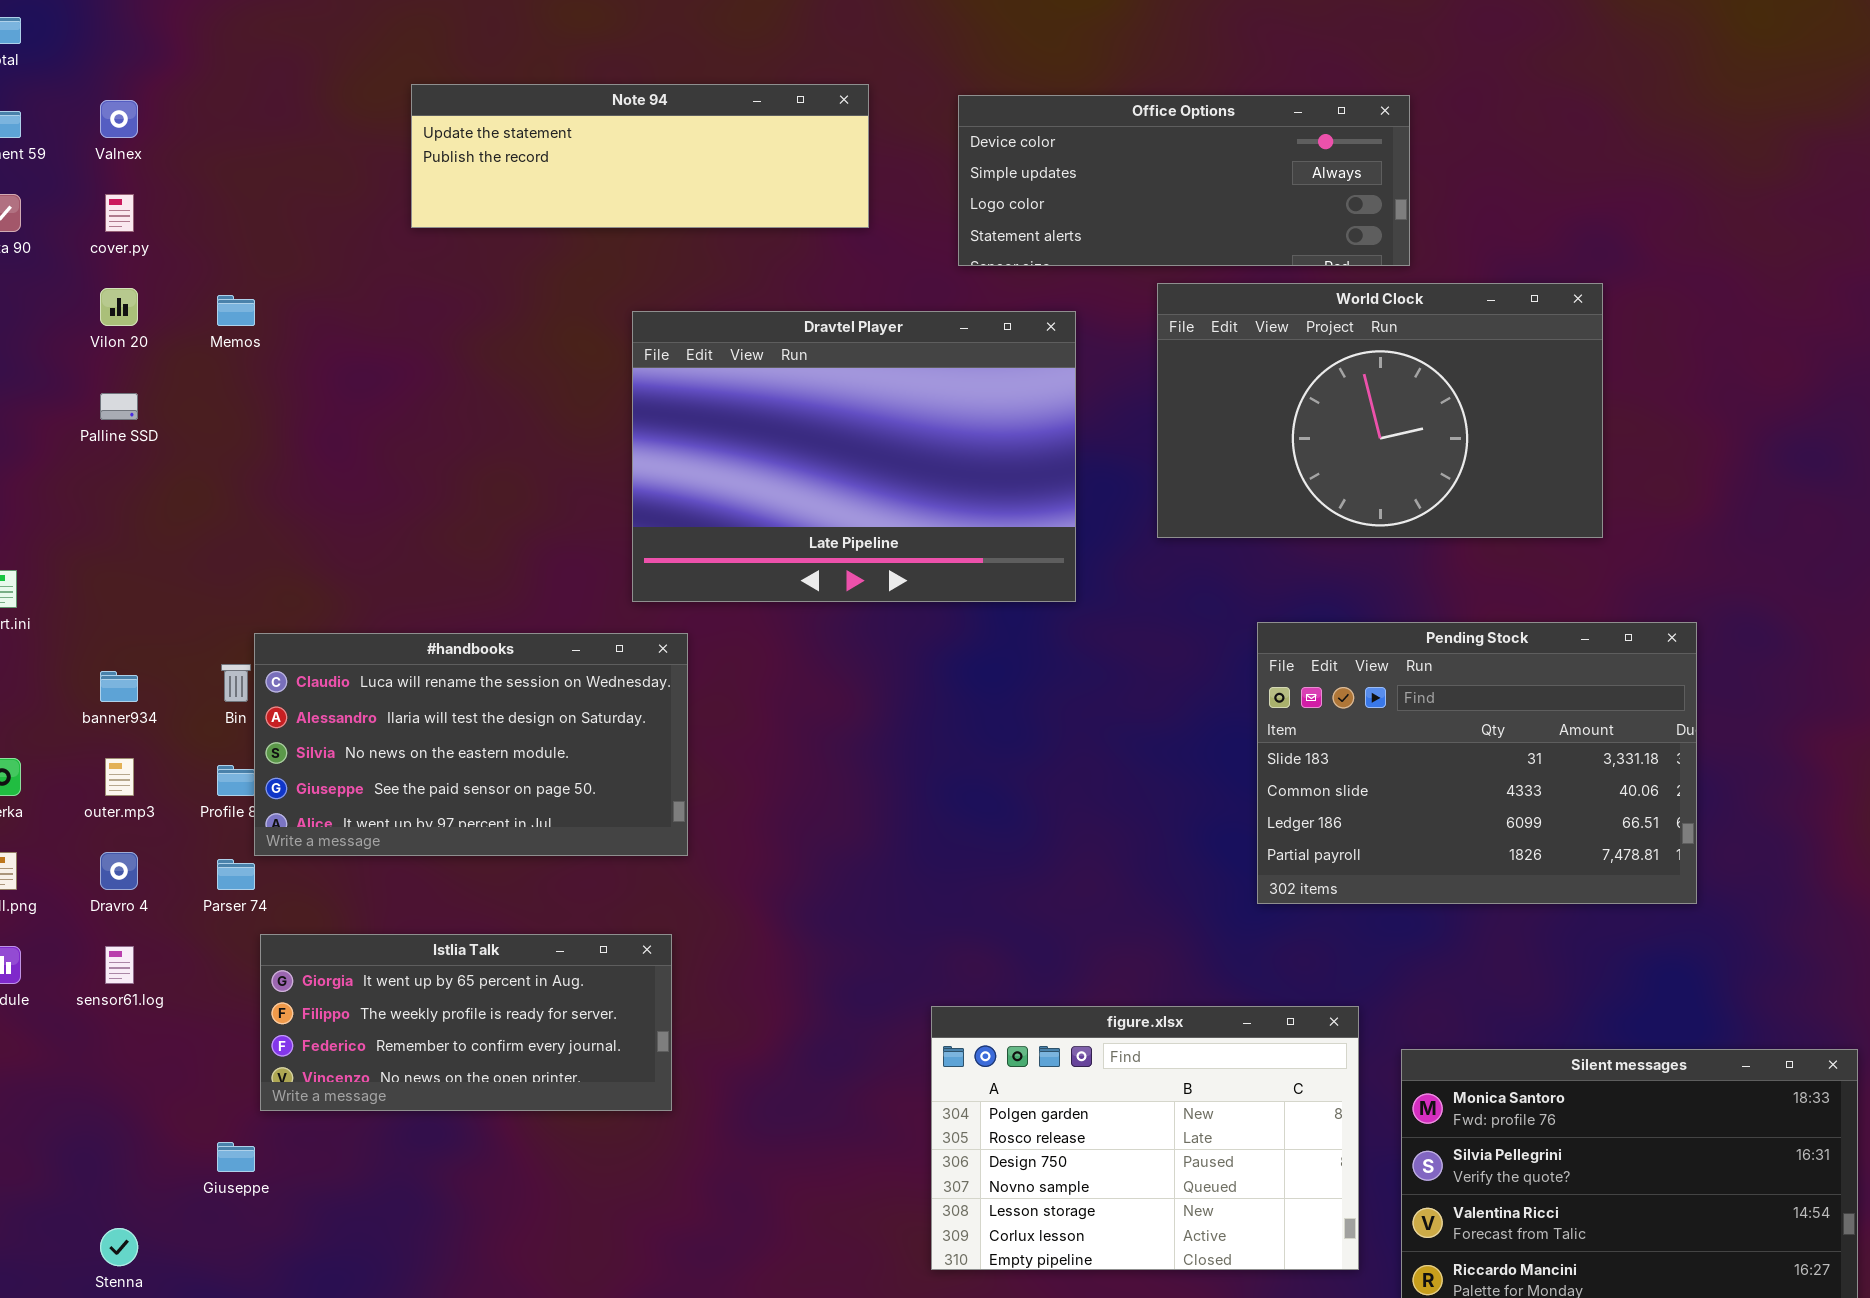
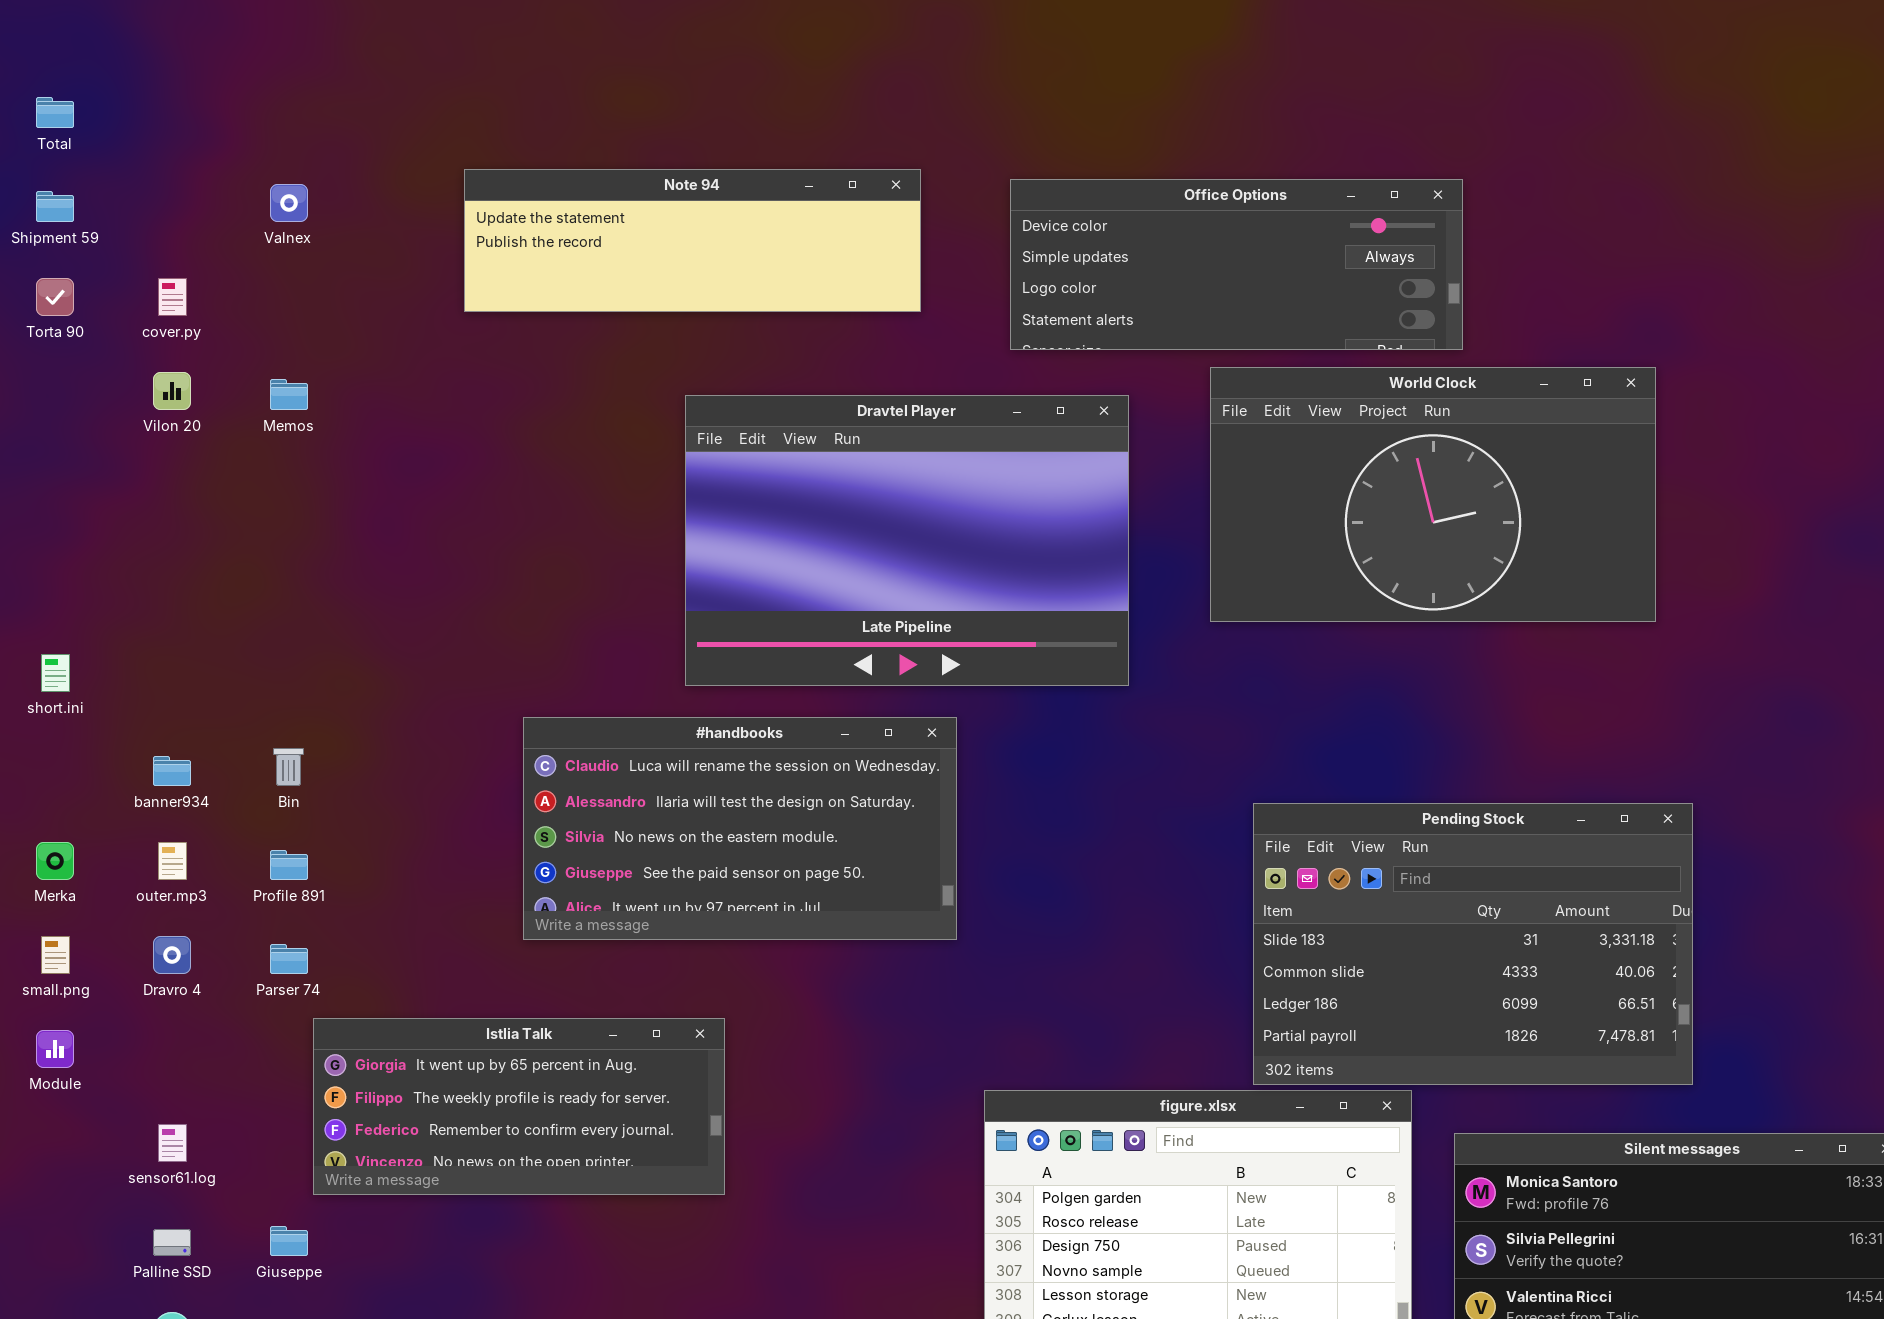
Valnex: [100,100,138,138] -> [270,184,308,222], moved
Palline SSD: [100,393,138,420] -> [153,1229,191,1256], moved
Pending Stock: [1257,622,1697,904] -> [1253,803,1693,1085], moved
#handbooks: [254,633,688,856] -> [523,717,957,940], moved
sensor61.log: [105,946,134,984] -> [158,1124,187,1162], moved

